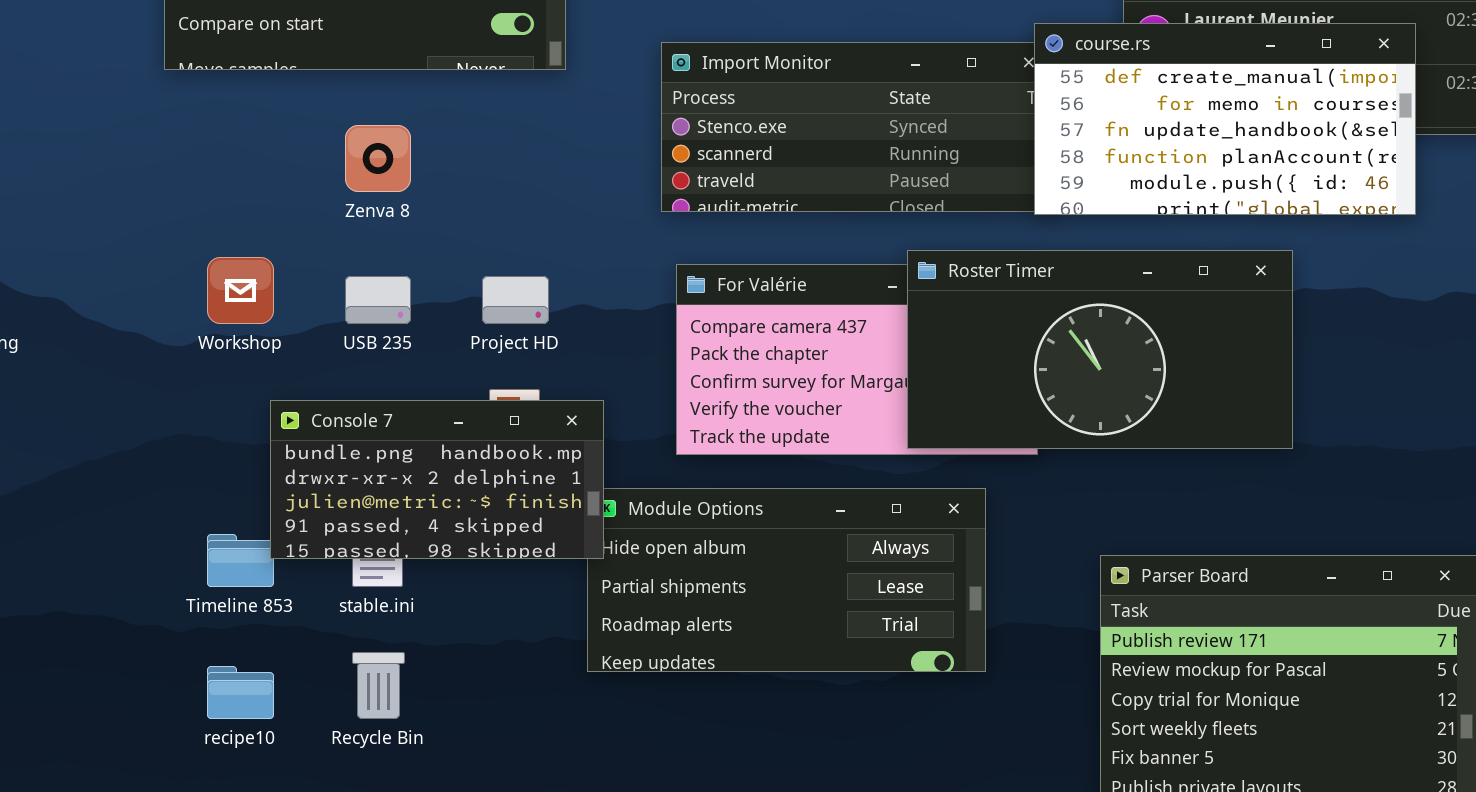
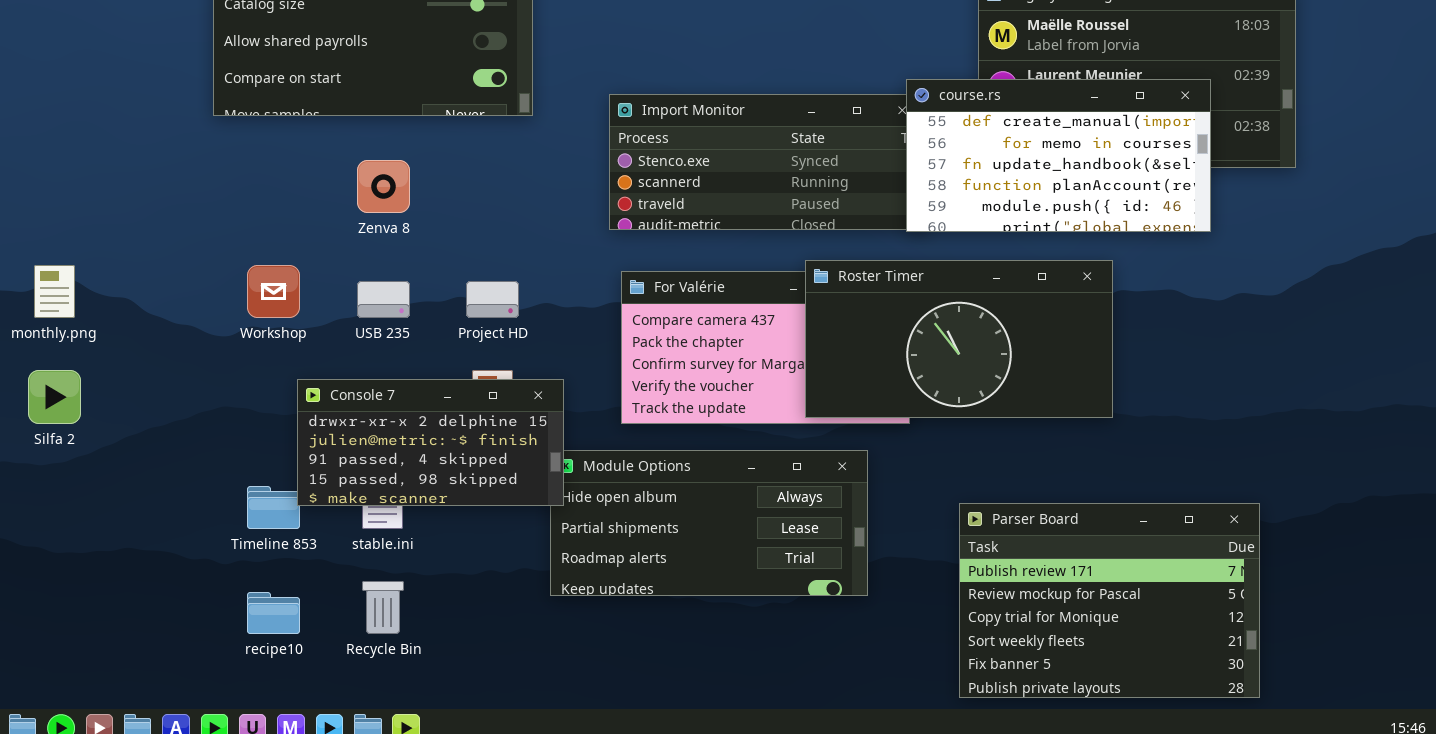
Console 7: [270,400,604,559] -> [297,379,564,506], scrolled down 1 row

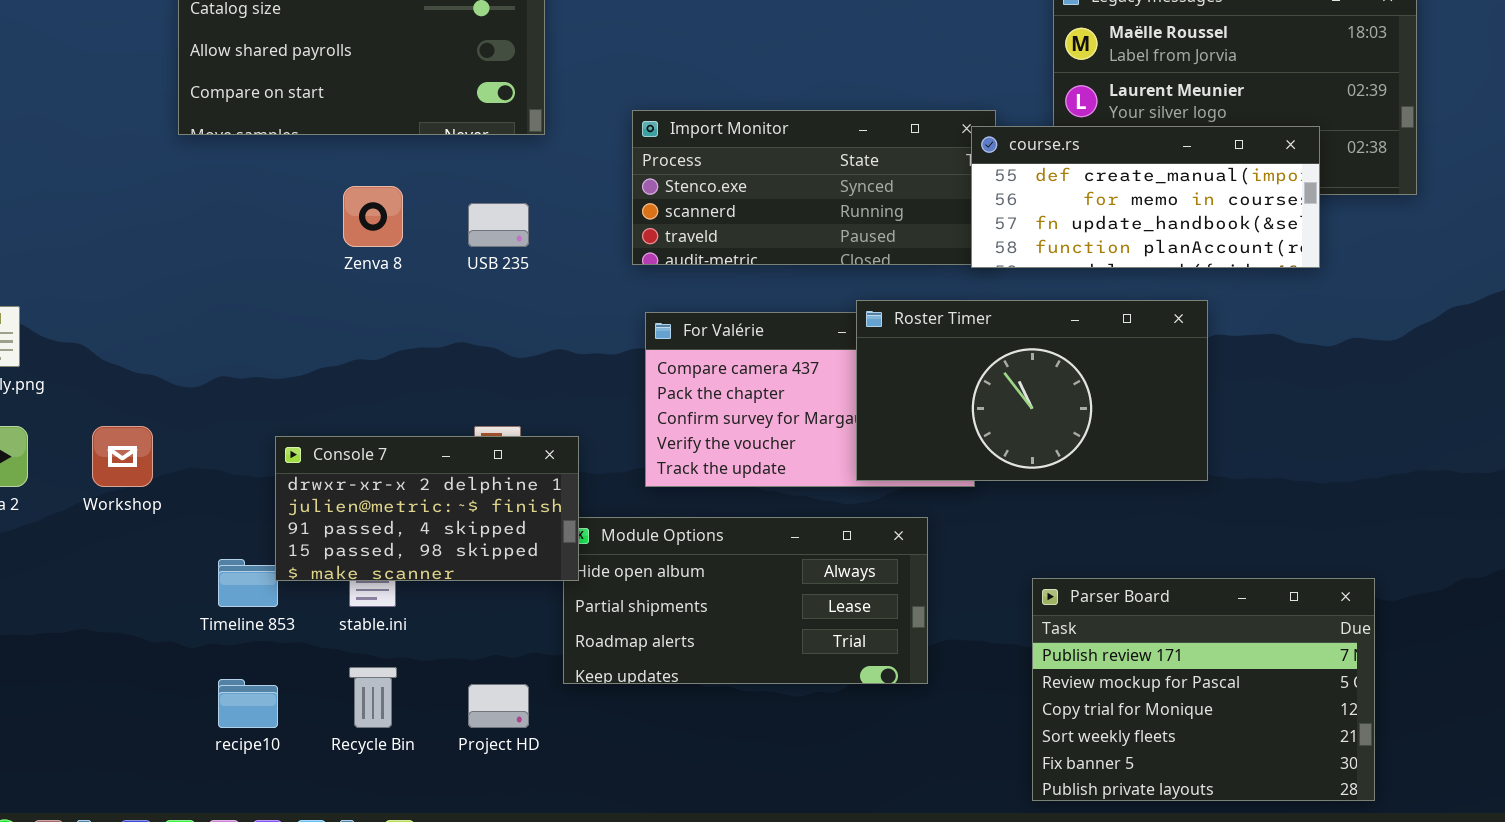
course.rs: [906,79,1211,232] -> [971,126,1320,268], resized
Workshop: [247,265,300,318] -> [92,426,153,487], moved
USB 235: [357,281,410,318] -> [468,203,529,247], moved
Project HD: [466,281,519,318] -> [468,684,529,728], moved

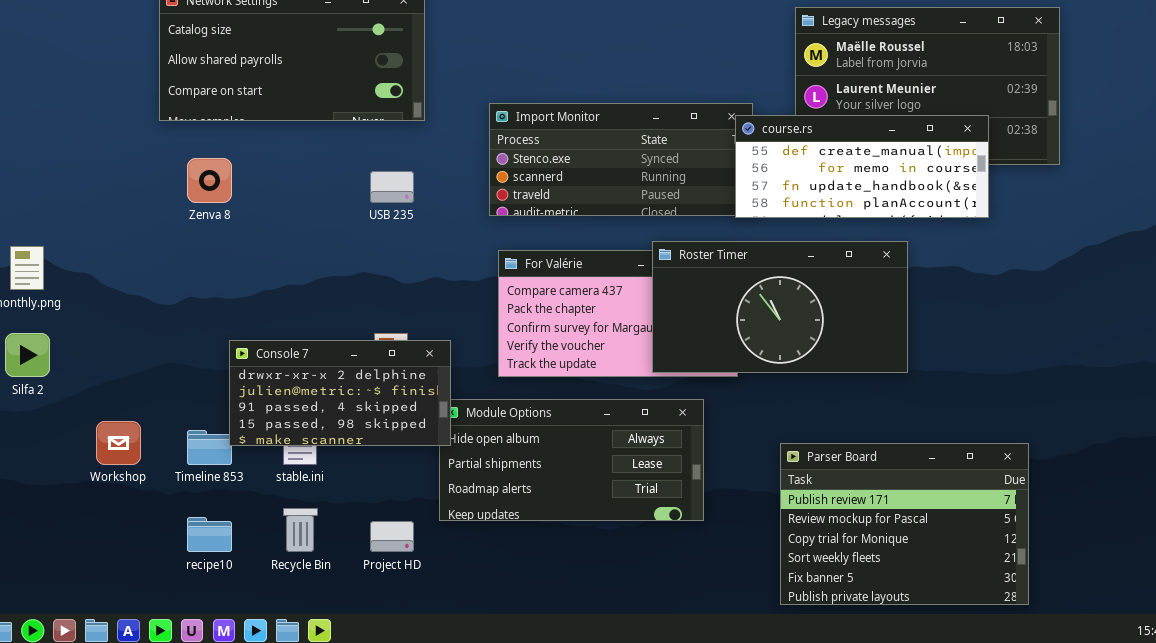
Zenva 8: [343,186,403,247] -> [187,158,232,203], moved
Workshop: [92,426,153,487] -> [96,421,141,465], moved

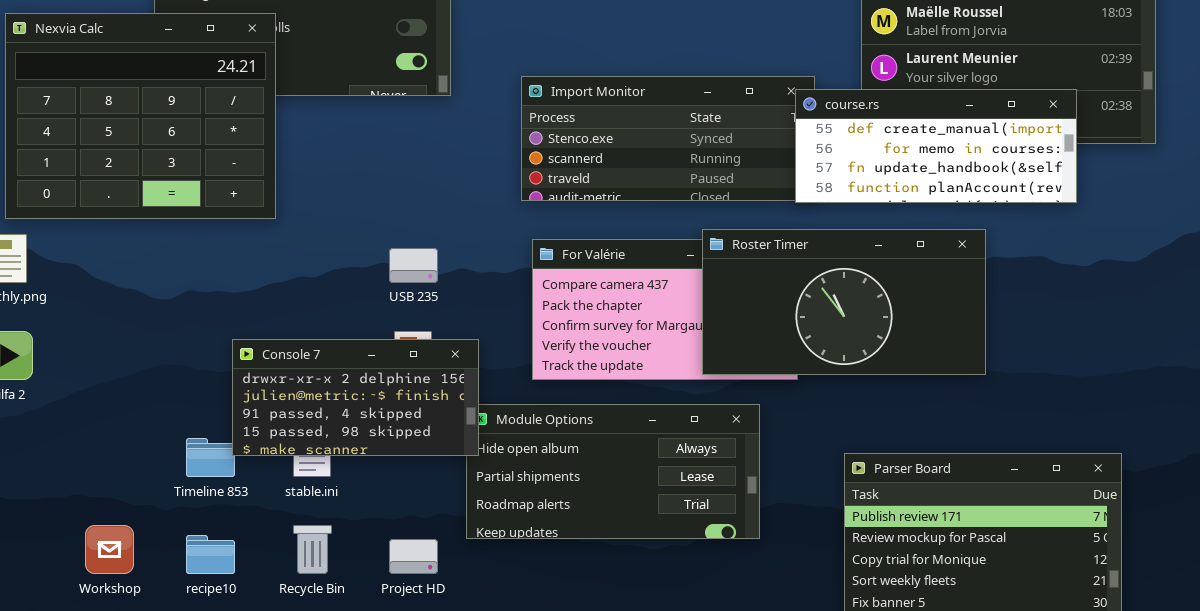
Nexvia Calc: none -> [5,13,276,219], opened
USB 235: [370,171,414,203] -> [389,248,438,283], moved
Workshop: [96,421,141,465] -> [85,525,134,574], moved

